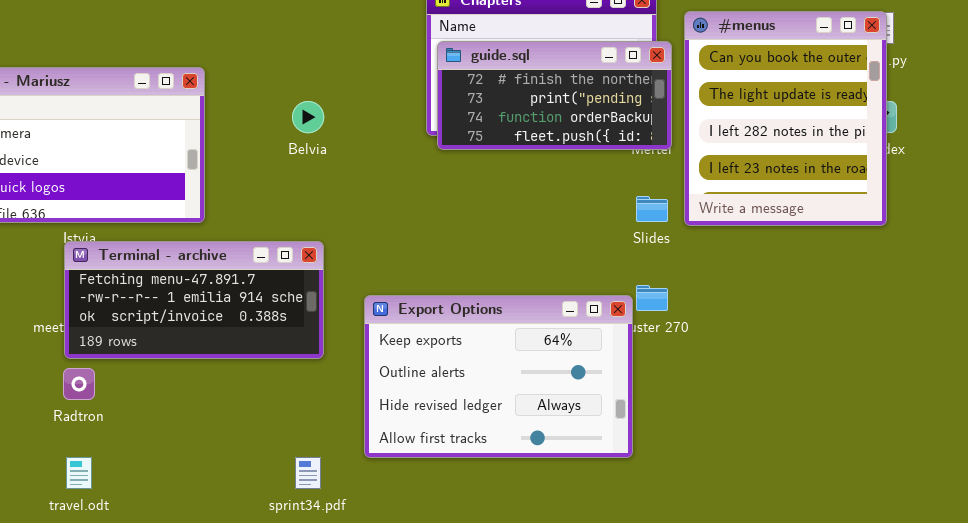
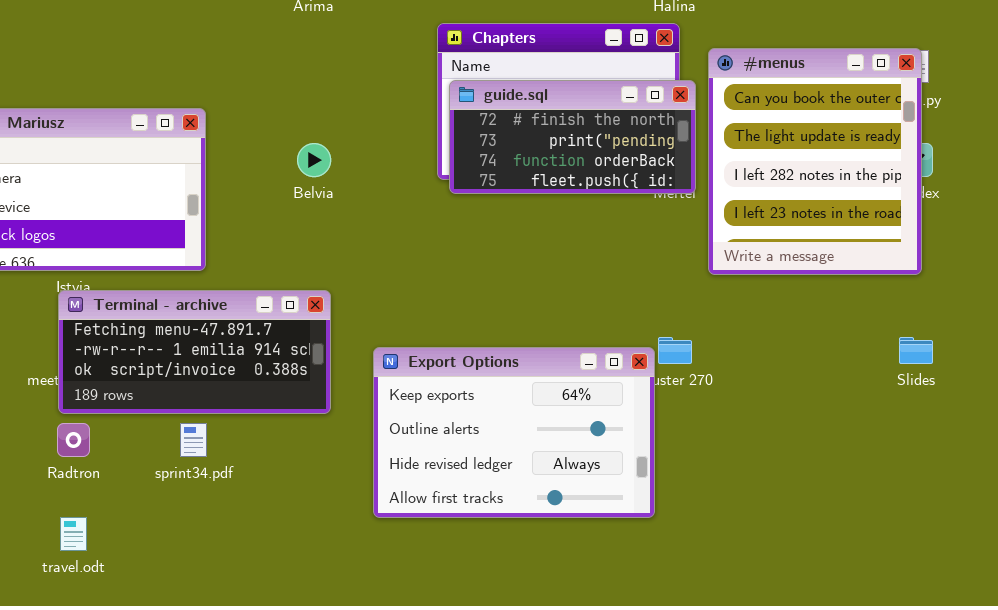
Slides: [636,196,668,222] -> [899,337,933,364], moved
sprint34.pdf: [295,457,321,489] -> [180,423,207,457], moved

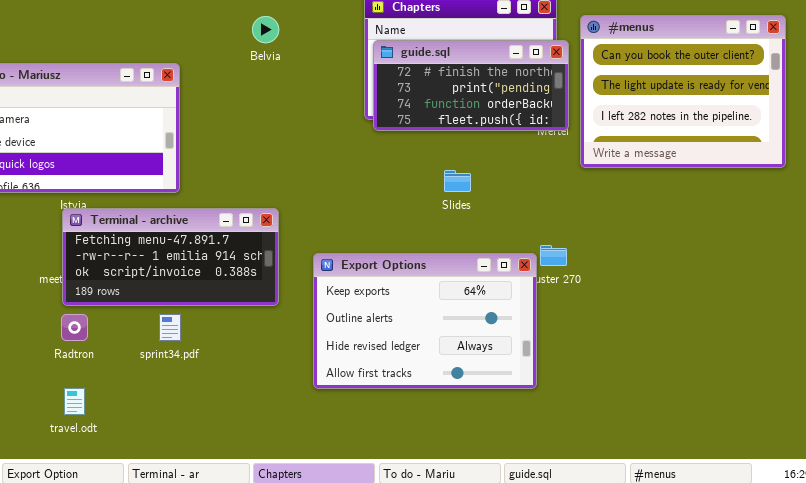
#menus: [708,48,922,275] -> [580,15,786,168], resized
Belvia: [297,143,331,177] -> [252,16,279,43], moved
Slides: [899,337,933,364] -> [444,170,471,192], moved

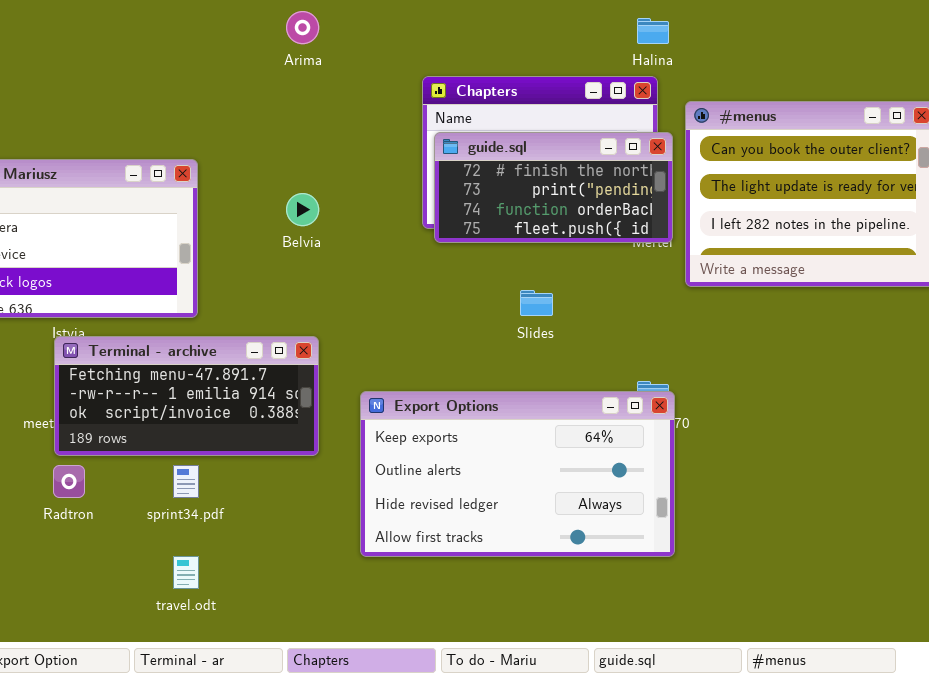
Belvia: [252,16,279,43] -> [286,193,319,226], moved
Export Options: [313,253,537,389] -> [360,391,675,557], resized
travel.odt: [64,388,85,415] -> [173,556,199,589], moved

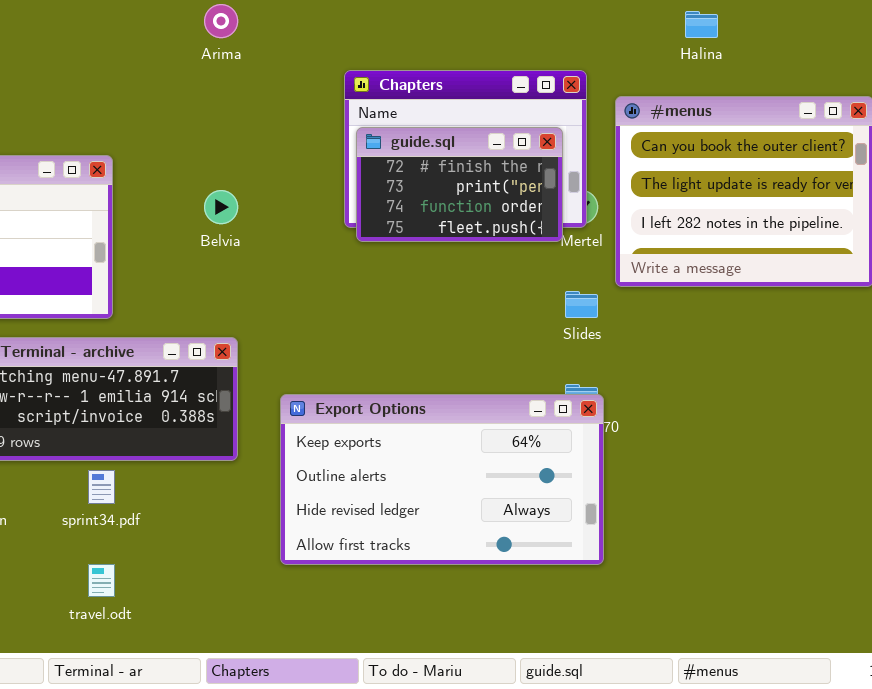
Halina: [637,18,669,44] -> [685,11,718,38], moved
guide.sql: [434,132,673,243] -> [356,127,563,242], resized
Slides: [520,290,553,316] -> [565,291,598,318], moved

